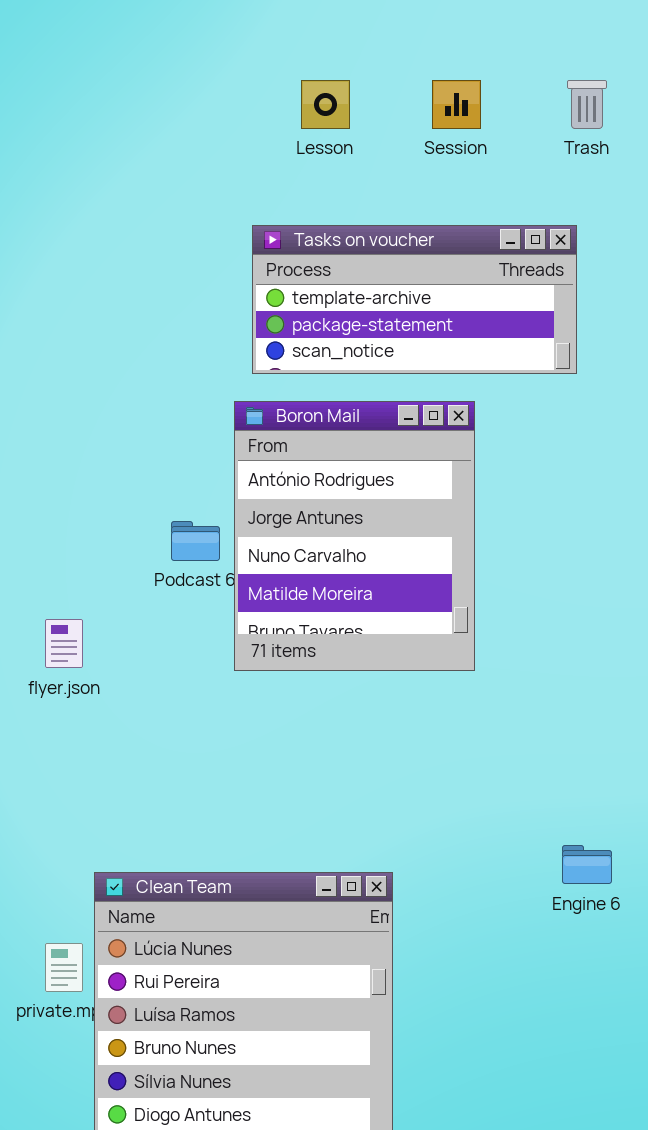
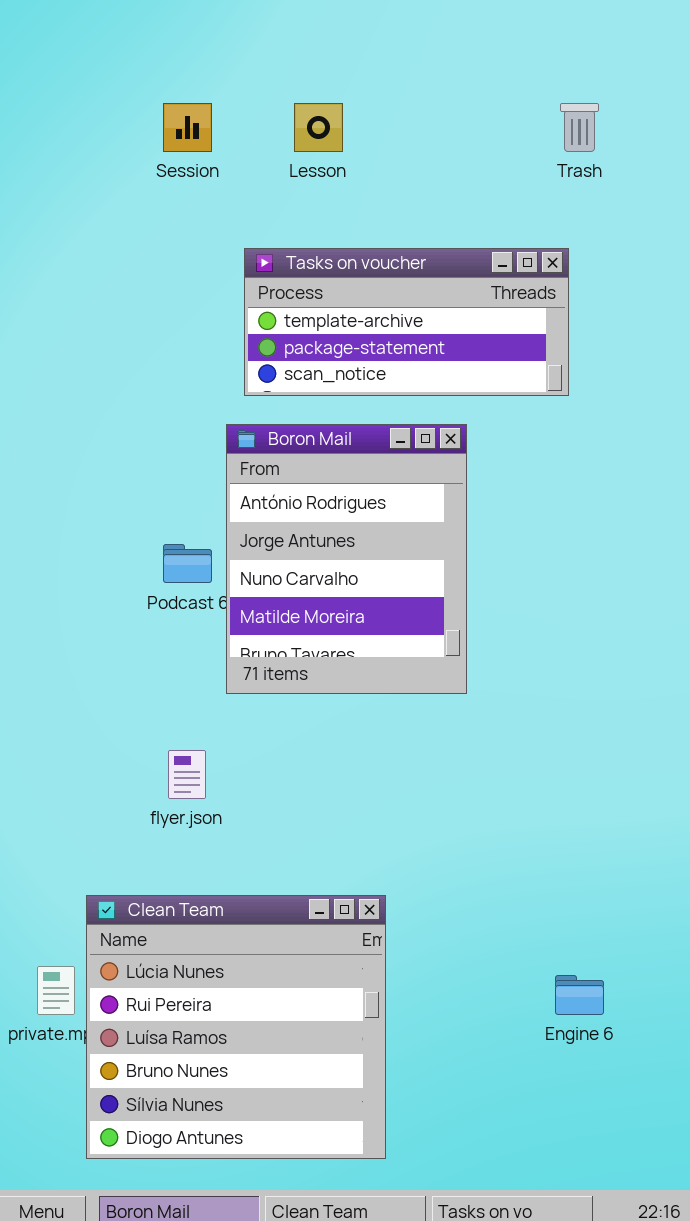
Session: [432,80,481,129] -> [163,103,212,152], moved
flyer.json: [45,619,83,668] -> [168,750,206,799], moved
Engine 6: [562,845,612,884] -> [555,975,604,1015], moved

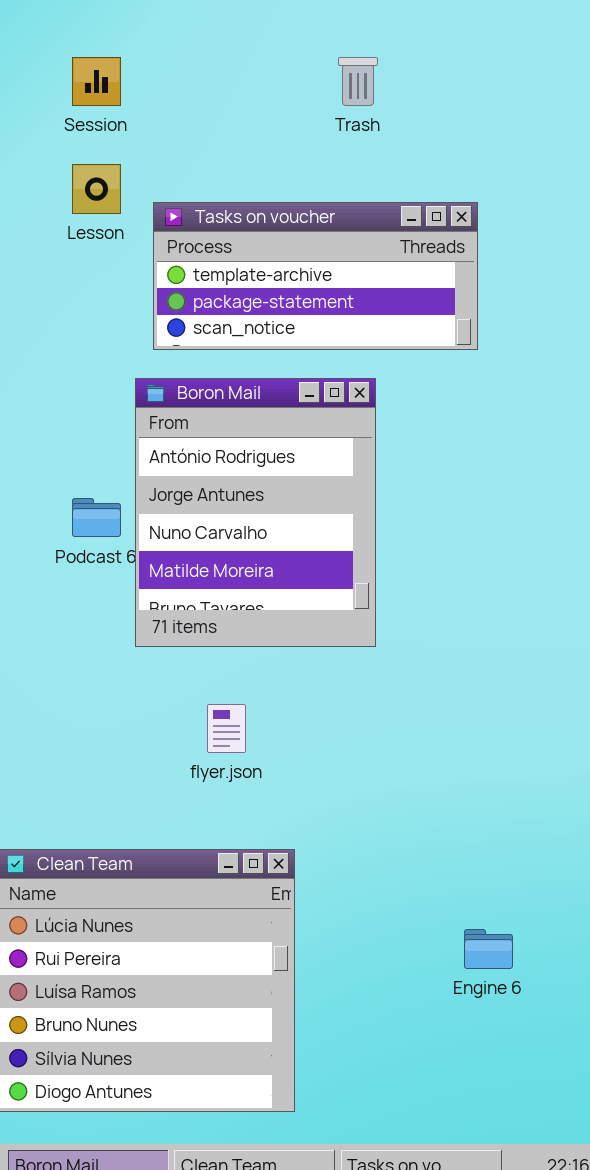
Lesson: [294,103,343,152] -> [72,164,121,214], moved
Trash: [560,103,599,152] -> [338,57,378,106], moved
flyer.json: [168,750,206,799] -> [207,704,246,753], moved

